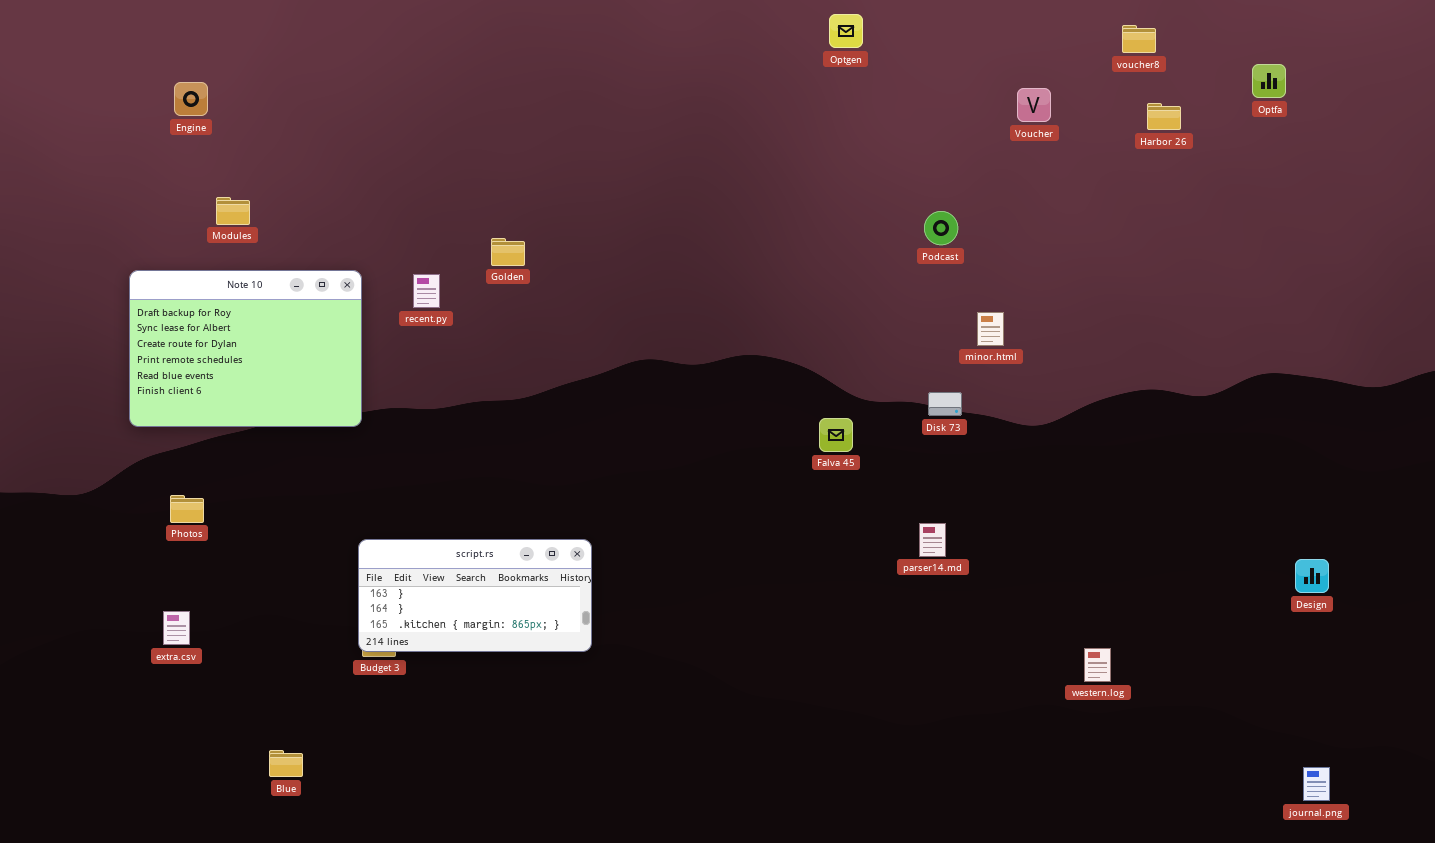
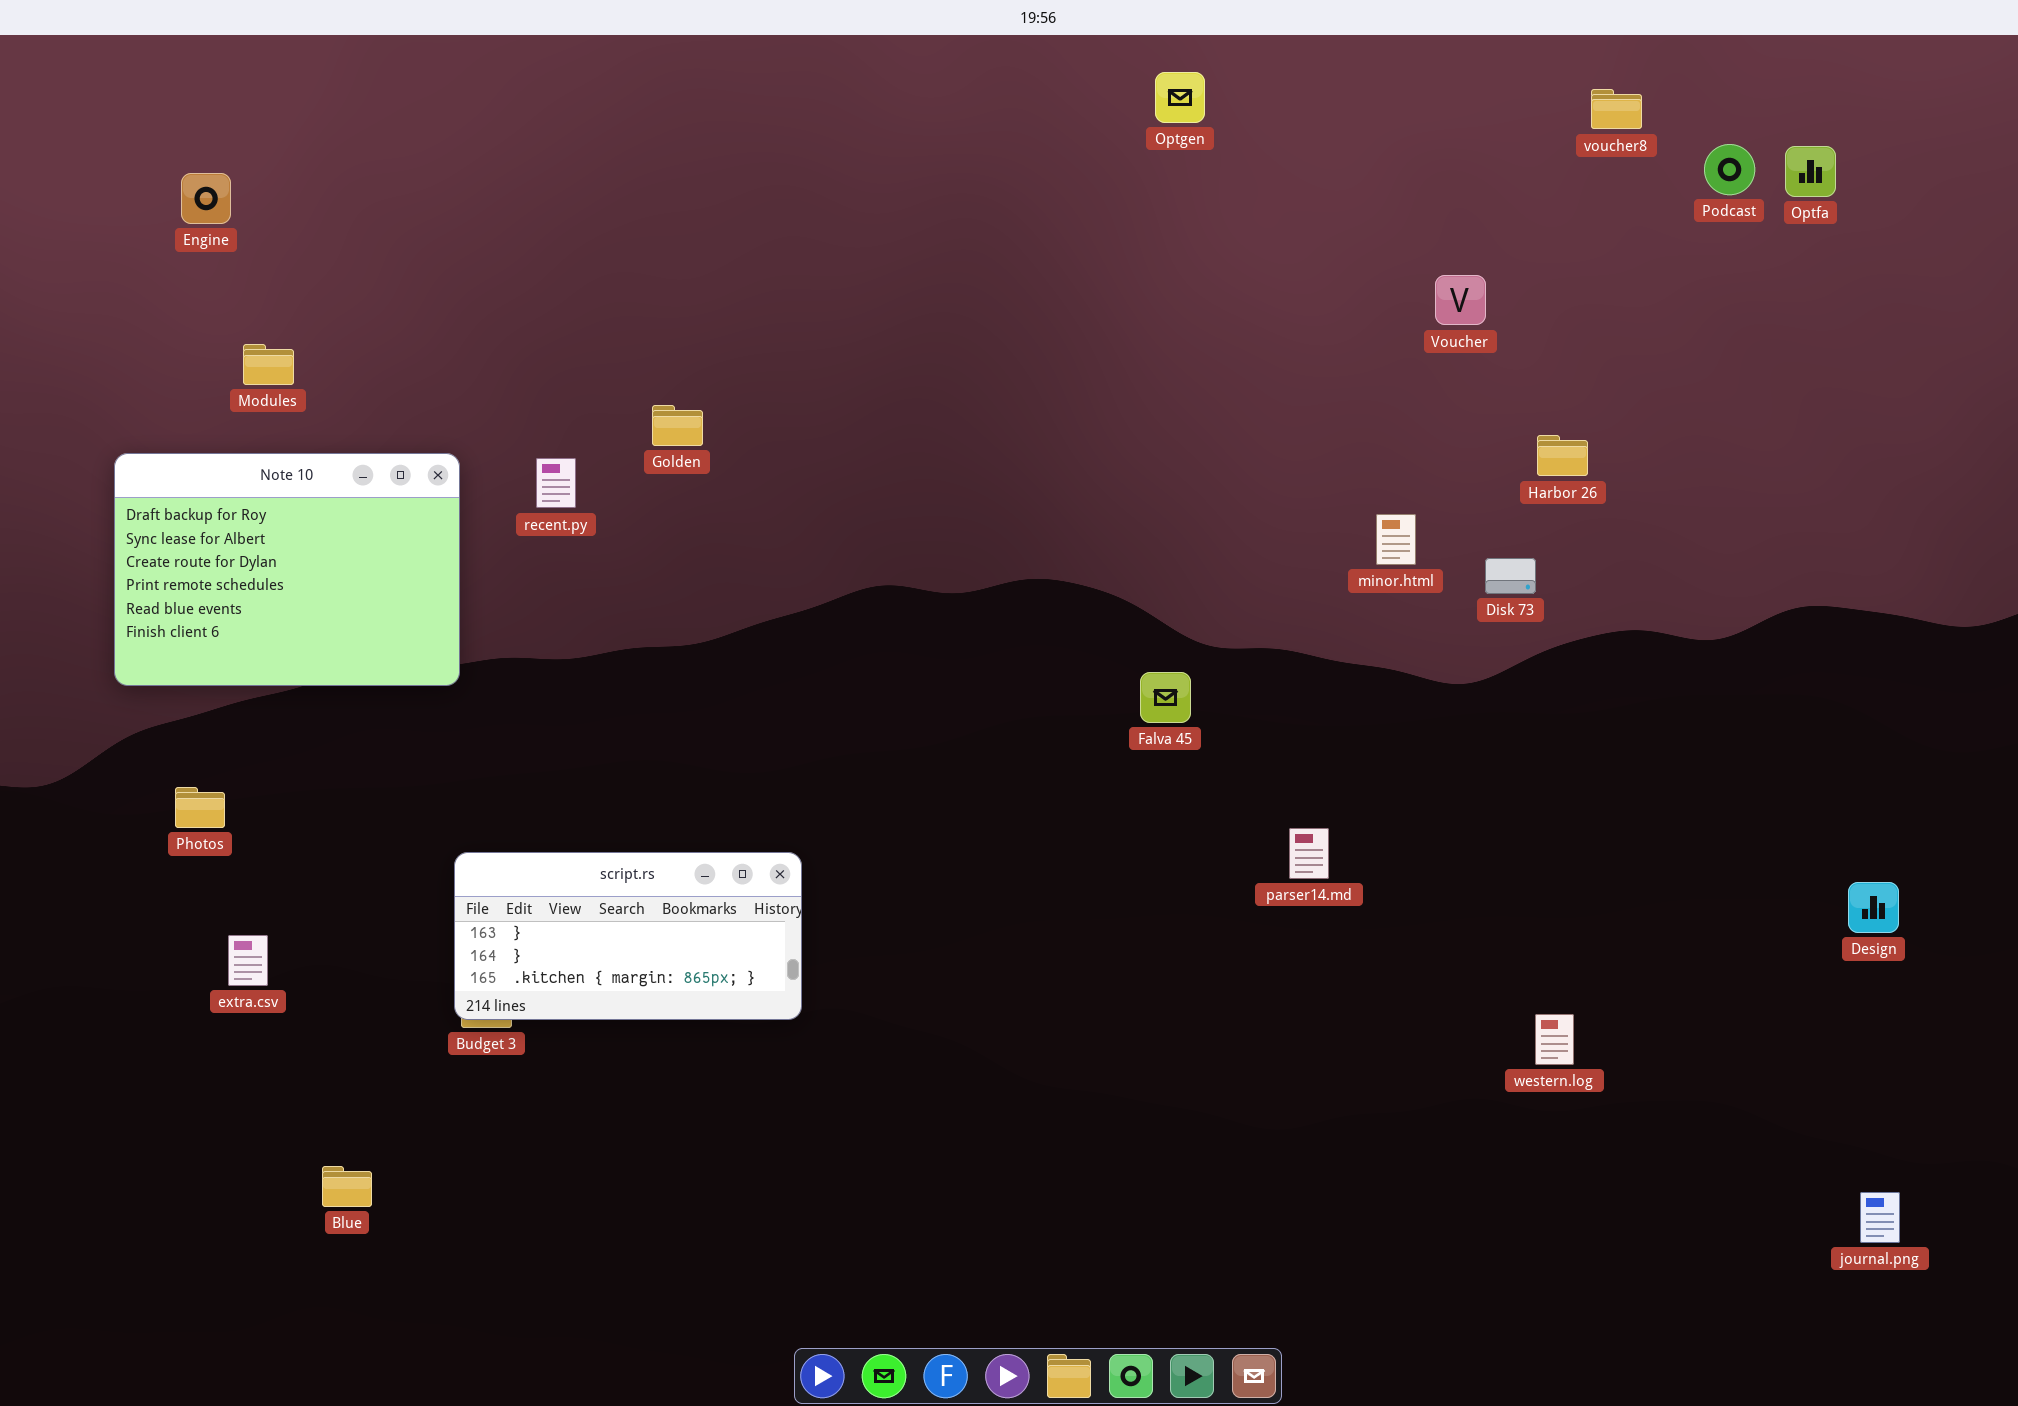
Voucher: [1017,88,1051,122] -> [1435,275,1486,325], moved
Harbor 26: [1147,103,1181,130] -> [1537,435,1588,476], moved
Podcast: [924,211,958,245] -> [1704,144,1755,195], moved
Disk 73: [928,392,962,416] -> [1485,558,1536,594], moved
extra.csv: [163,611,190,645] -> [228,935,268,986], moved

